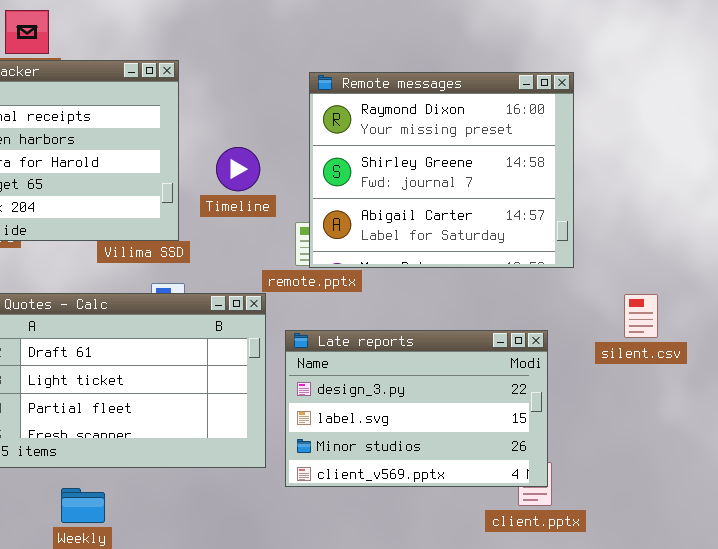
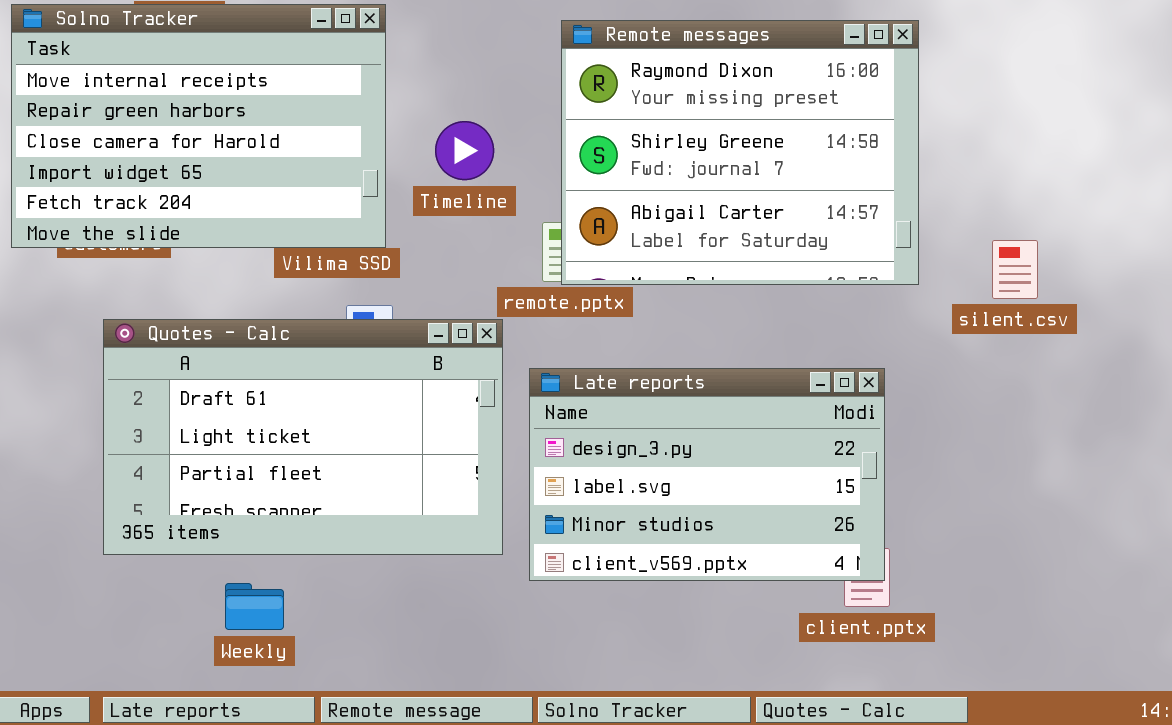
silent.csv: [624,294,658,338] -> [992,240,1038,299], moved

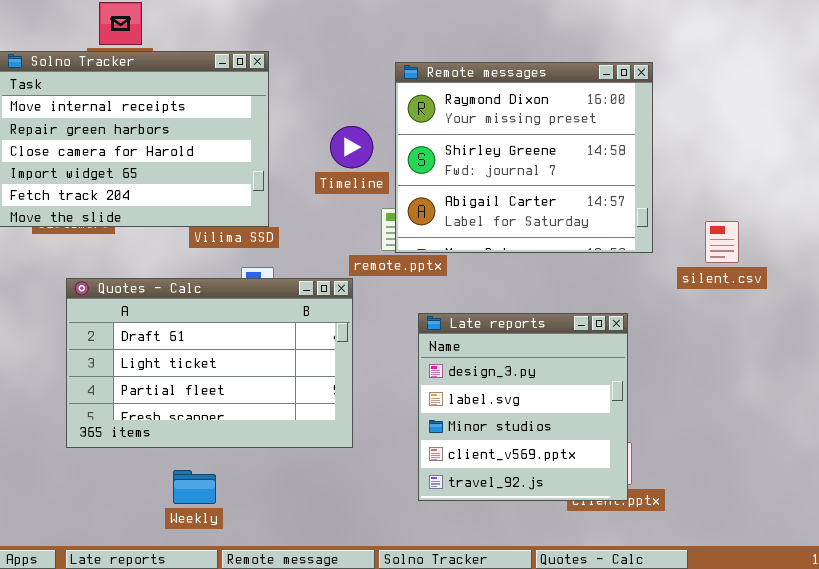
Timeline: [435,121,494,180] -> [330,126,373,168], moved
Late reports: [529,368,885,581] -> [418,313,628,501], resized
Weekly: [225,583,284,630] -> [173,470,216,504], moved

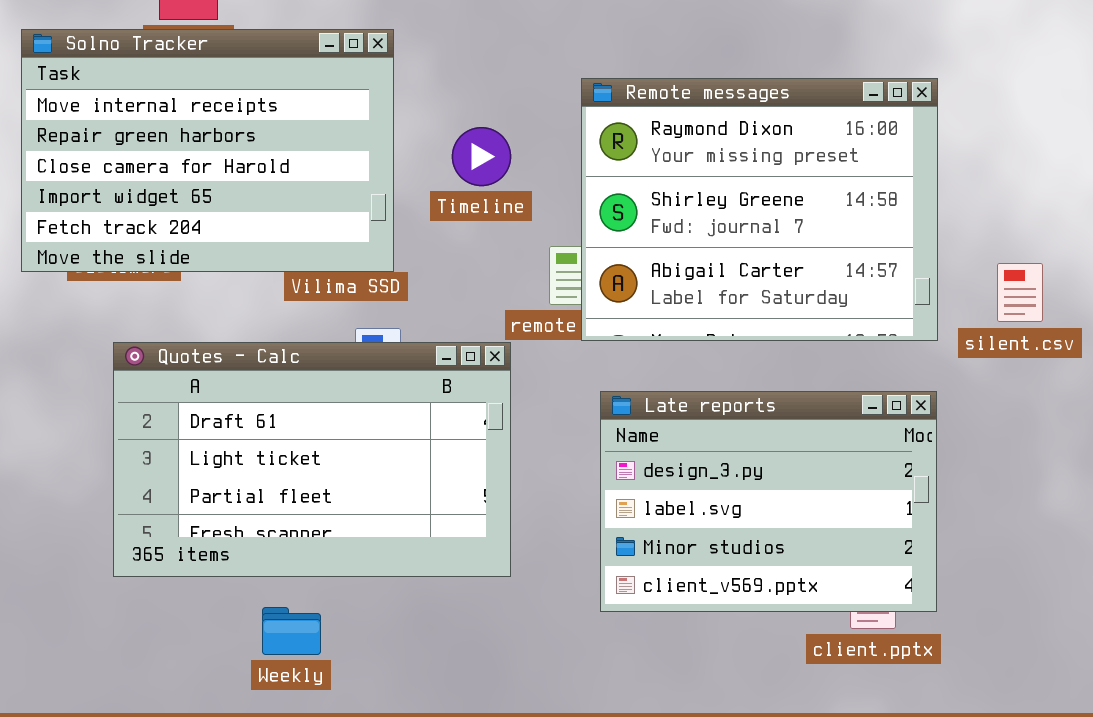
Remote messages: [395,62,653,253] -> [581,78,938,341], moved
Timeline: [330,126,373,168] -> [452,127,511,186], moved
Late reports: [418,313,628,501] -> [600,391,937,612], resized

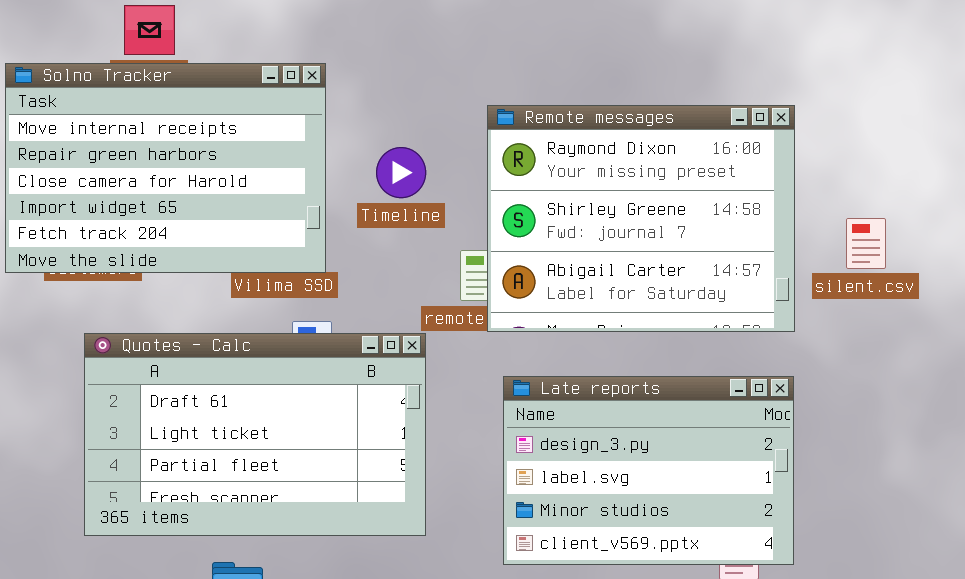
silent.csv: [997,263,1043,322] -> [846,218,886,269], moved

